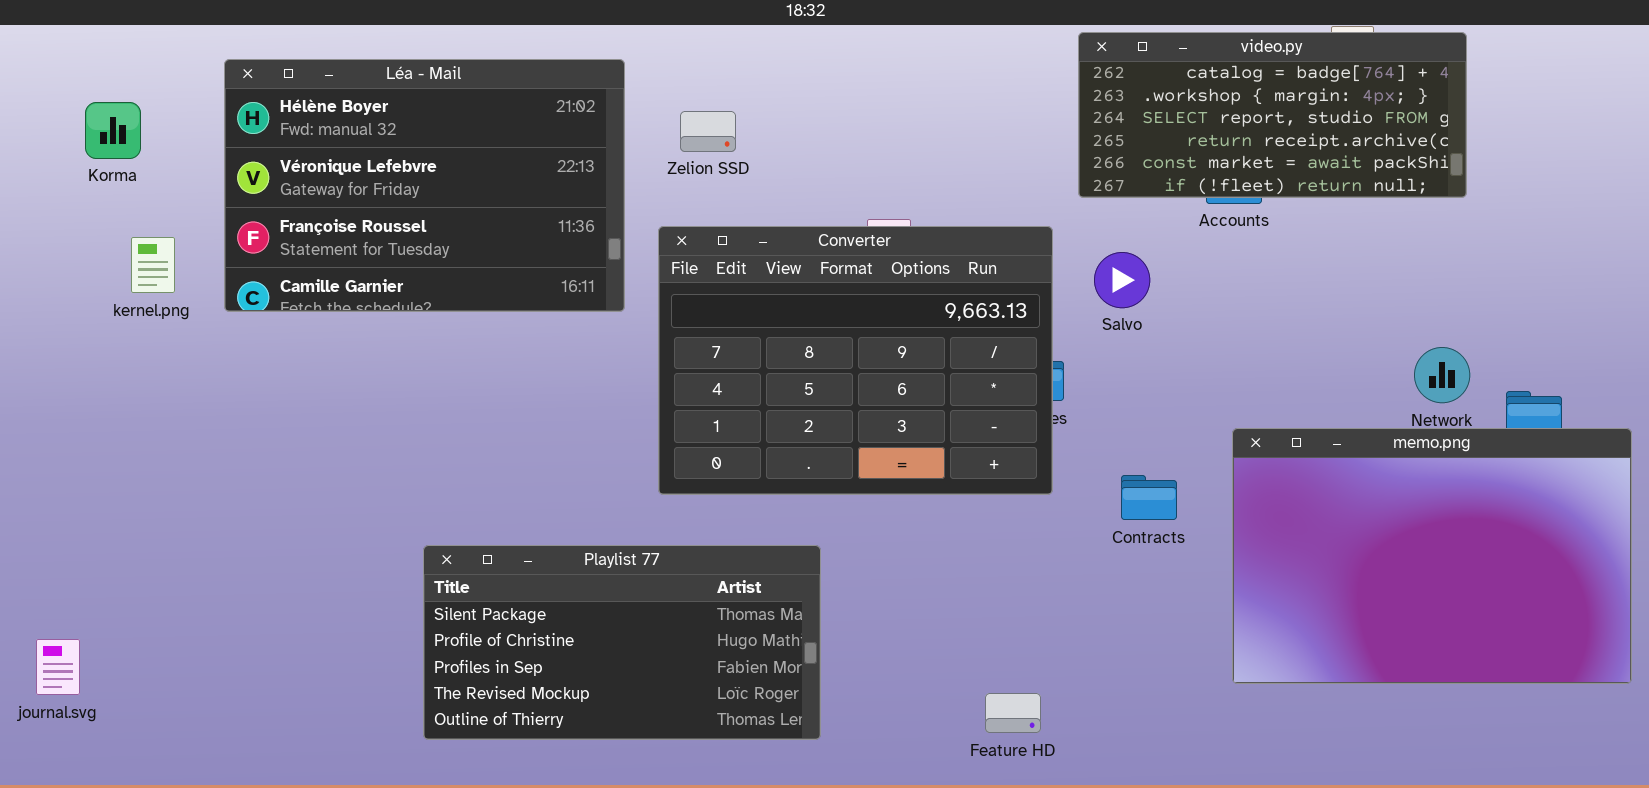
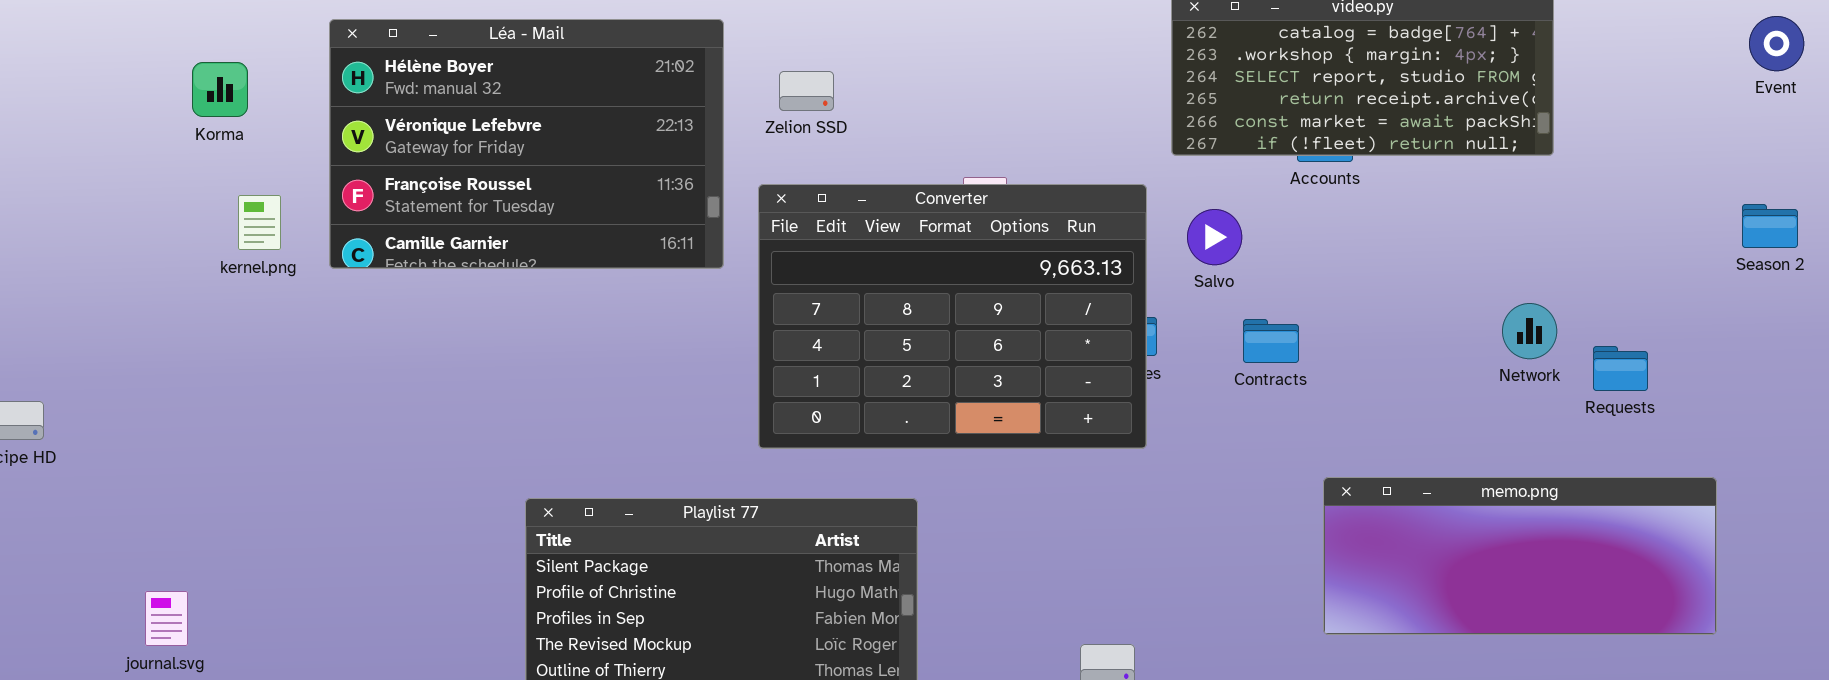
memo.png: [1232,428,1632,684] -> [1323,477,1717,635], resized
Contracts: [1121,475,1177,520] -> [1243,319,1299,363], moved

